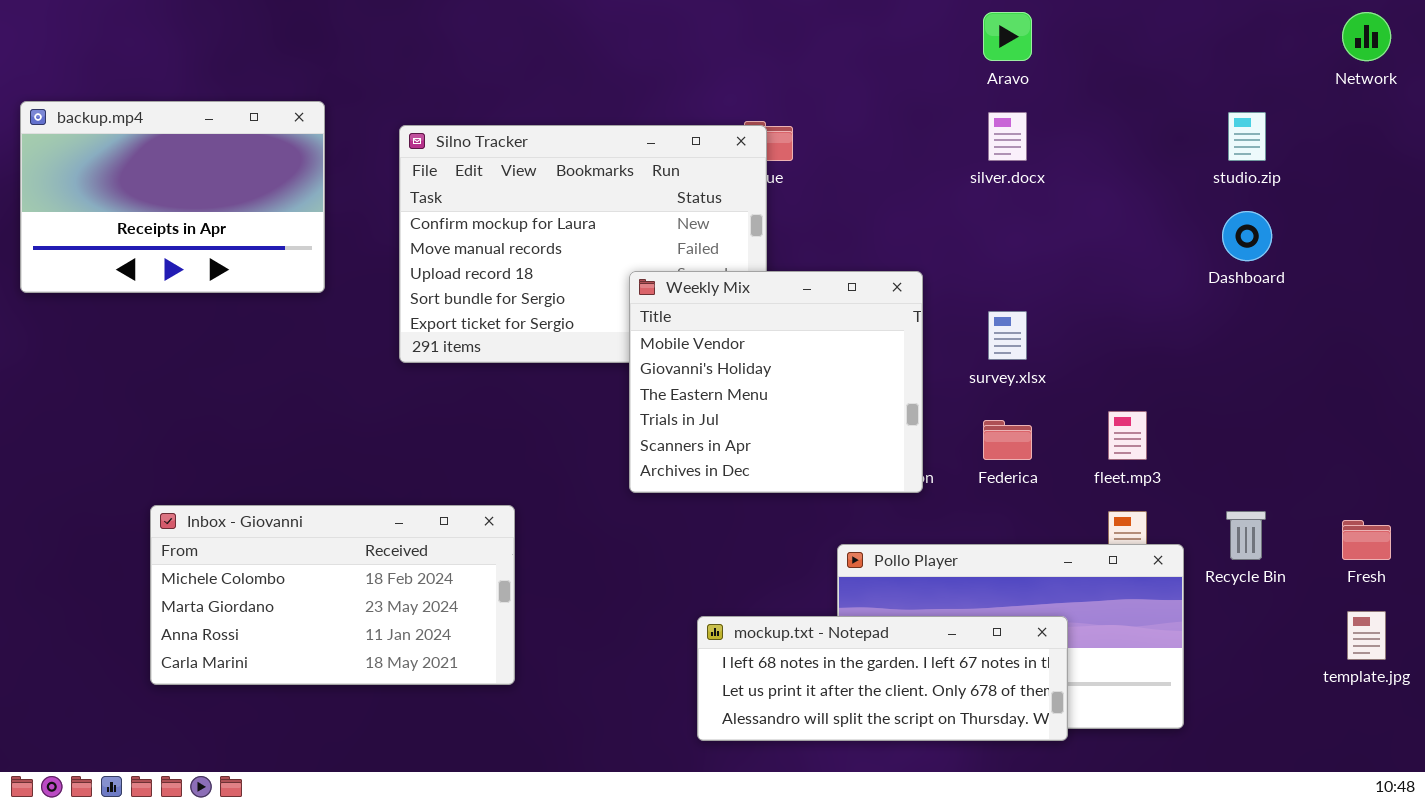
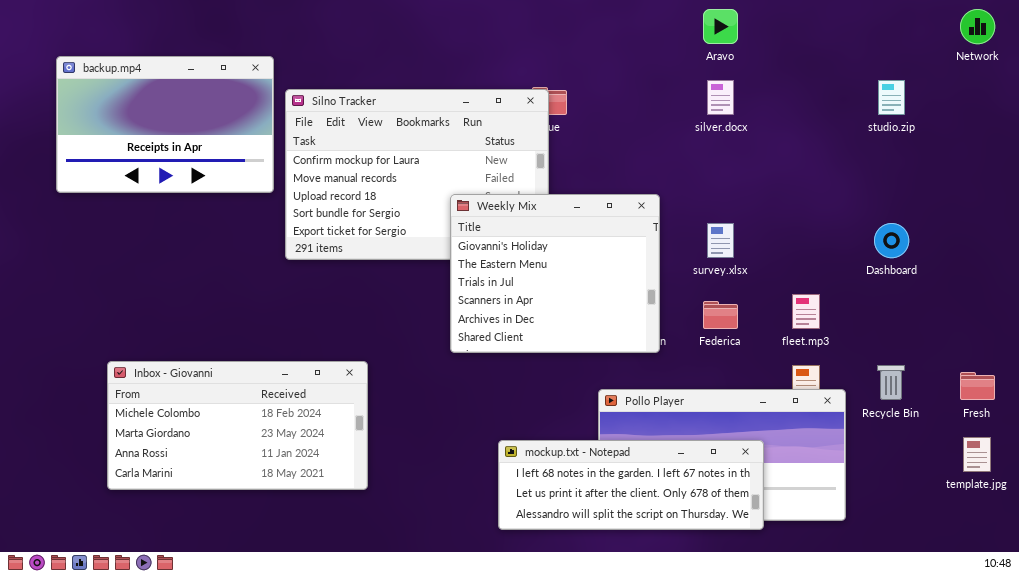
backup.mp4: [20,101,325,293] -> [56,56,274,193], moved
Dashboard: [1222,211,1272,261] -> [874,223,909,258], moved
Weekly Mix: [629,271,923,493] -> [450,194,660,353], scrolled down 1 row

